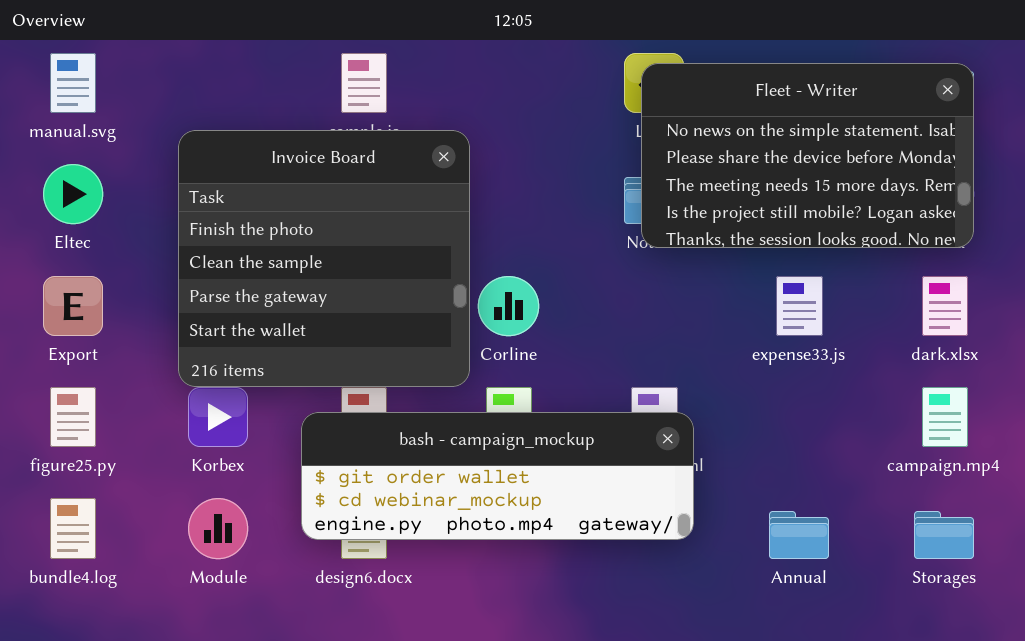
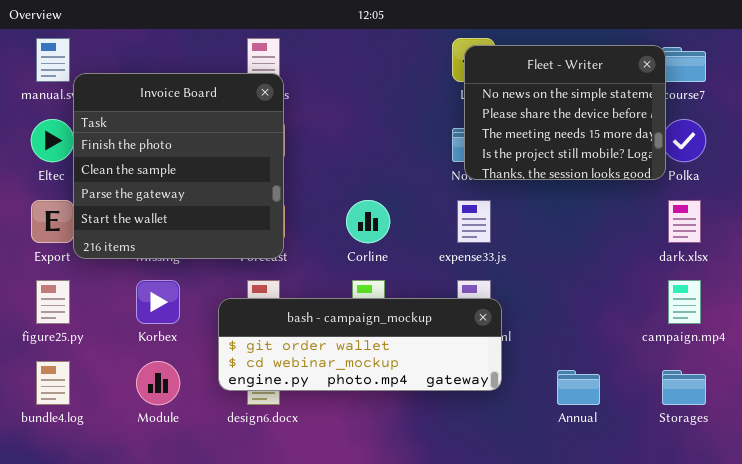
Fleet - Writer: [641,63,974,248] -> [464,45,666,180], resized
Invoice Board: [178,130,470,387] -> [73,73,284,259], moved
expense33.js: [776,276,823,336] -> [457,200,491,243], moved

